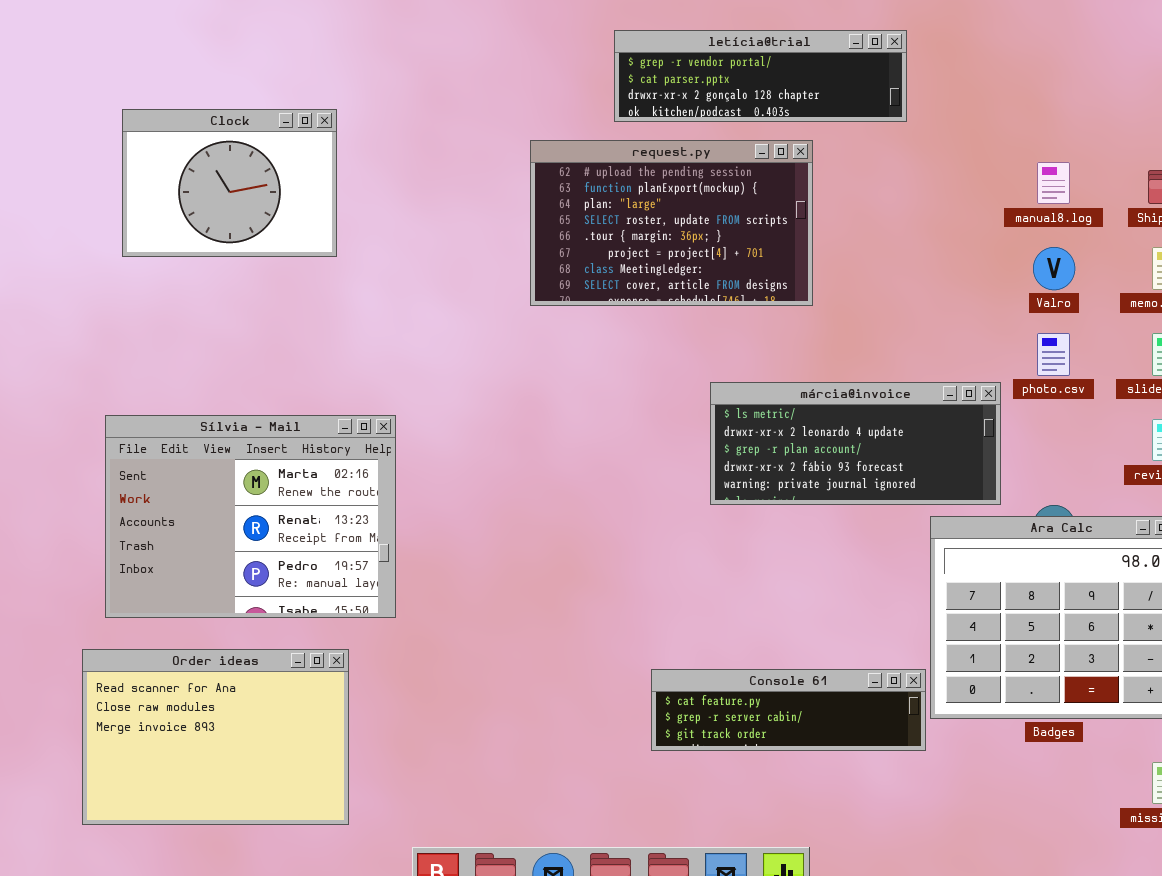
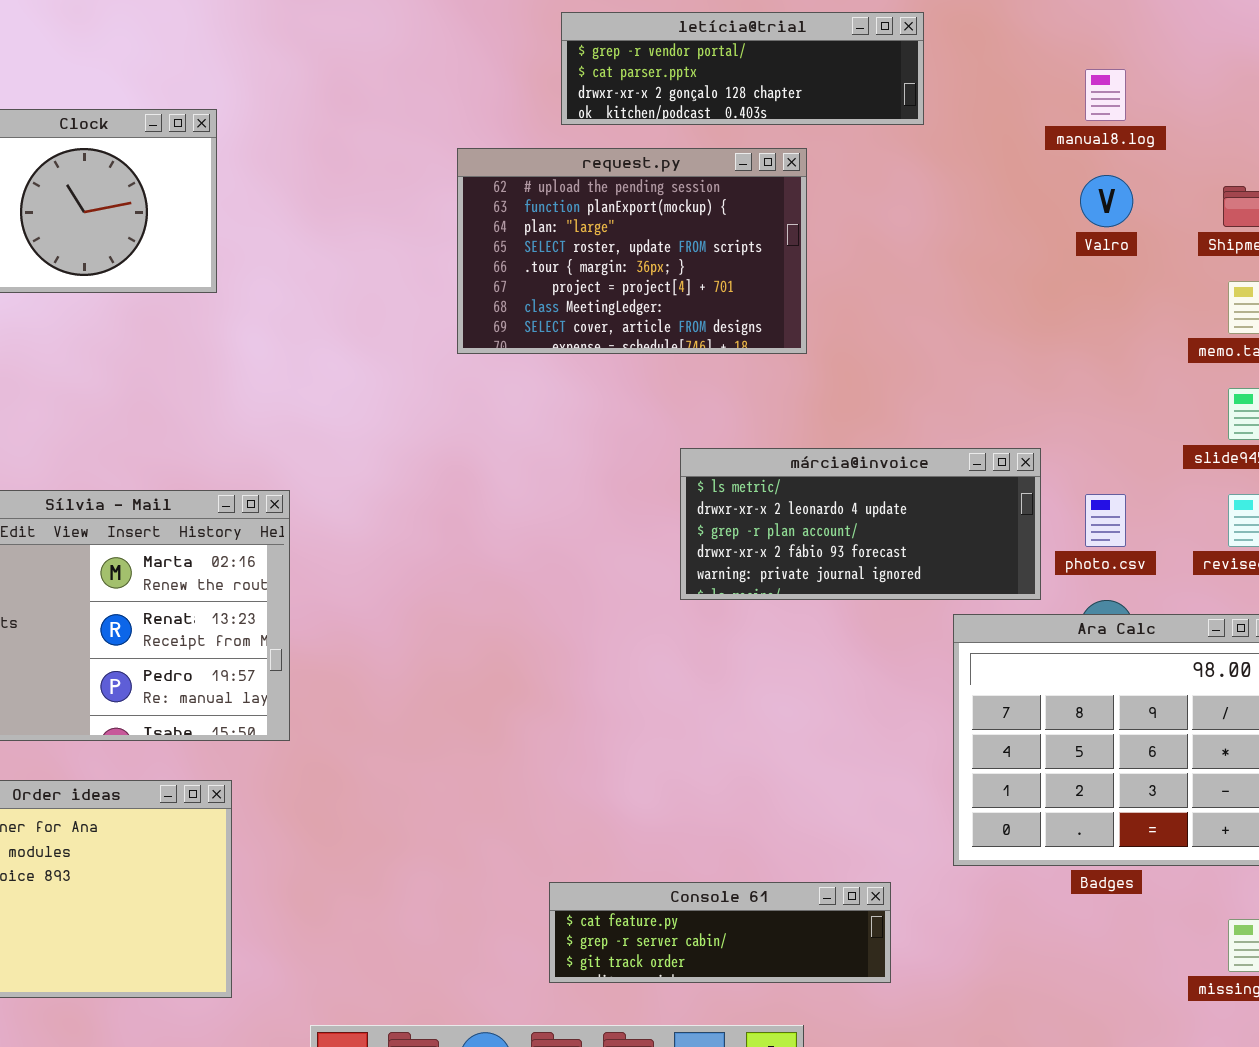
manual8.log: [1037,162,1070,204] -> [1085,69,1126,121], moved
Valro: [1033,247,1075,290] -> [1080,175,1133,227], moved
photo.csv: [1037,333,1070,376] -> [1085,494,1126,547], moved
Console 61: [651,669,926,751] -> [549,882,891,983], moved

